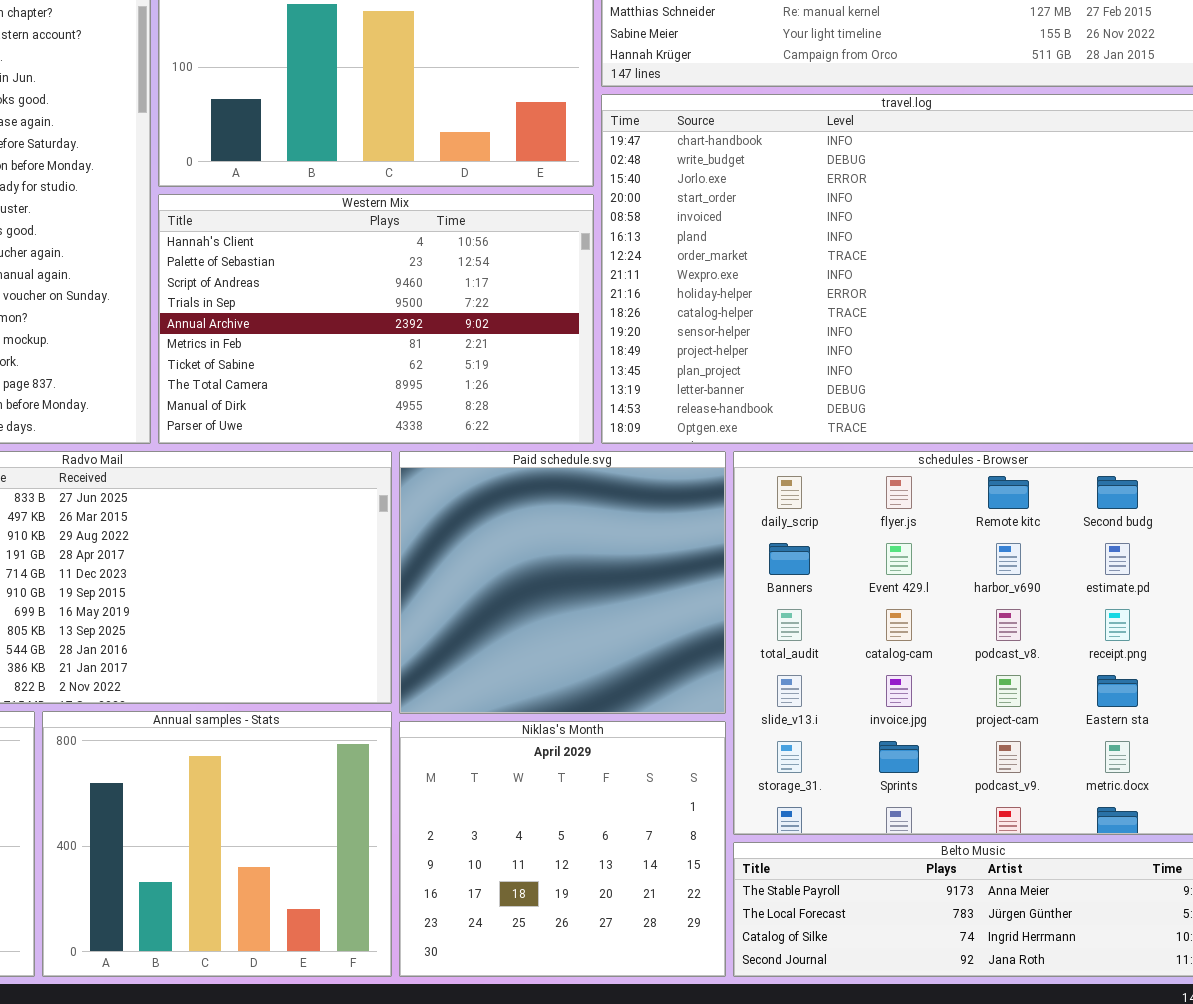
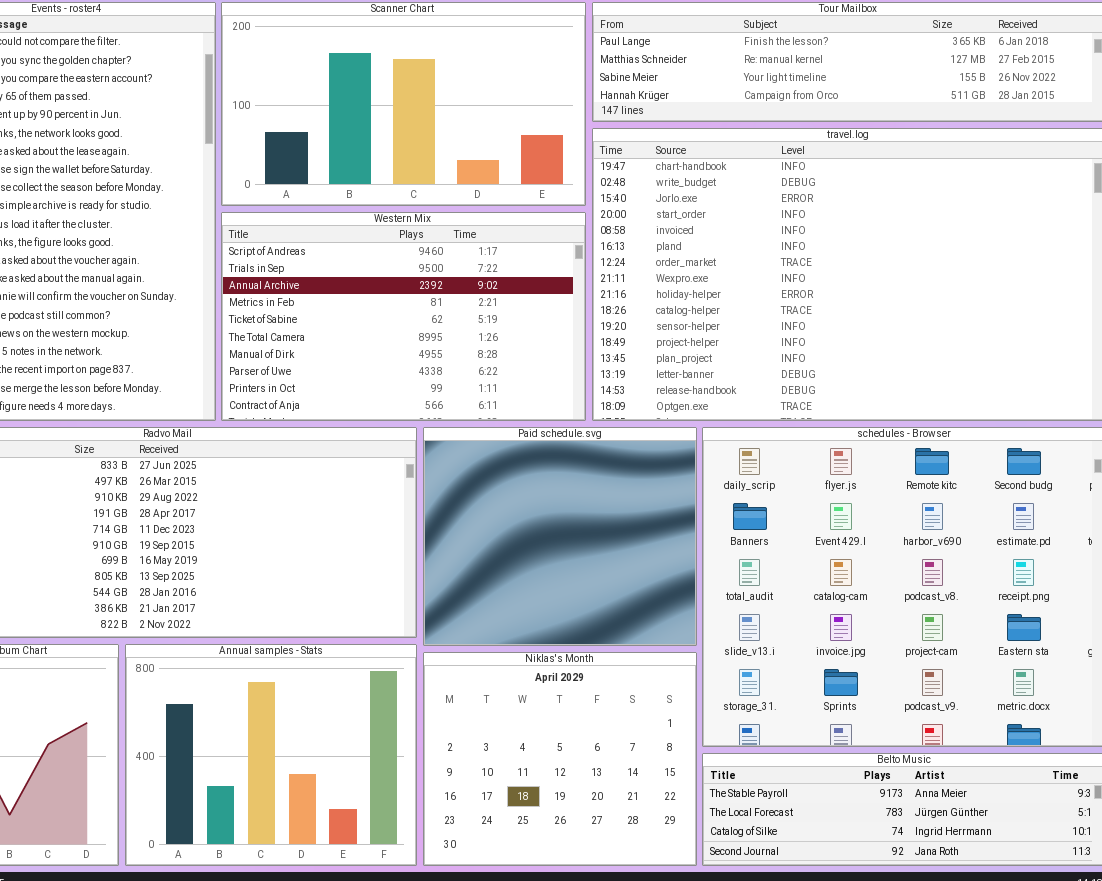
Western Mix: [158,194,594,444] -> [221,212,586,421], scrolled down 2 rows

